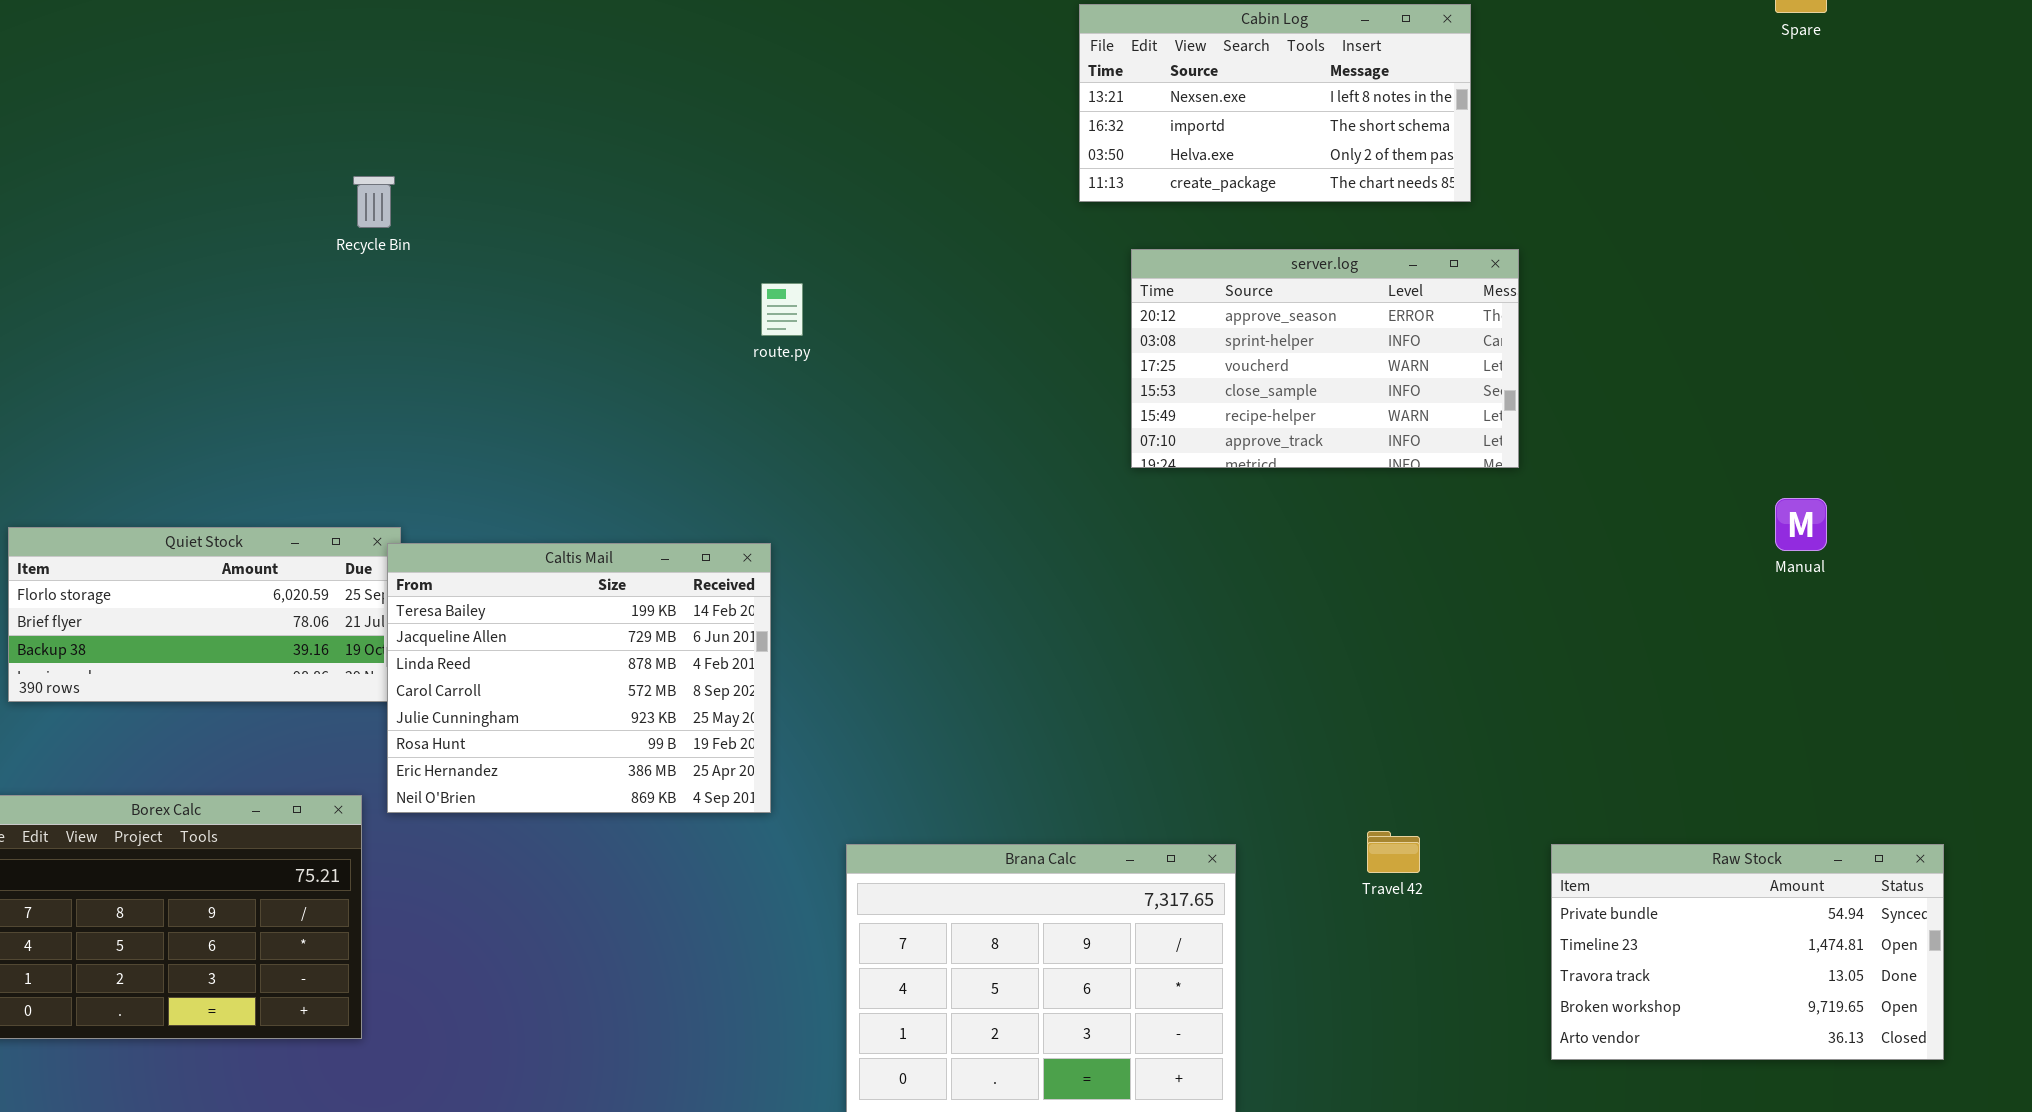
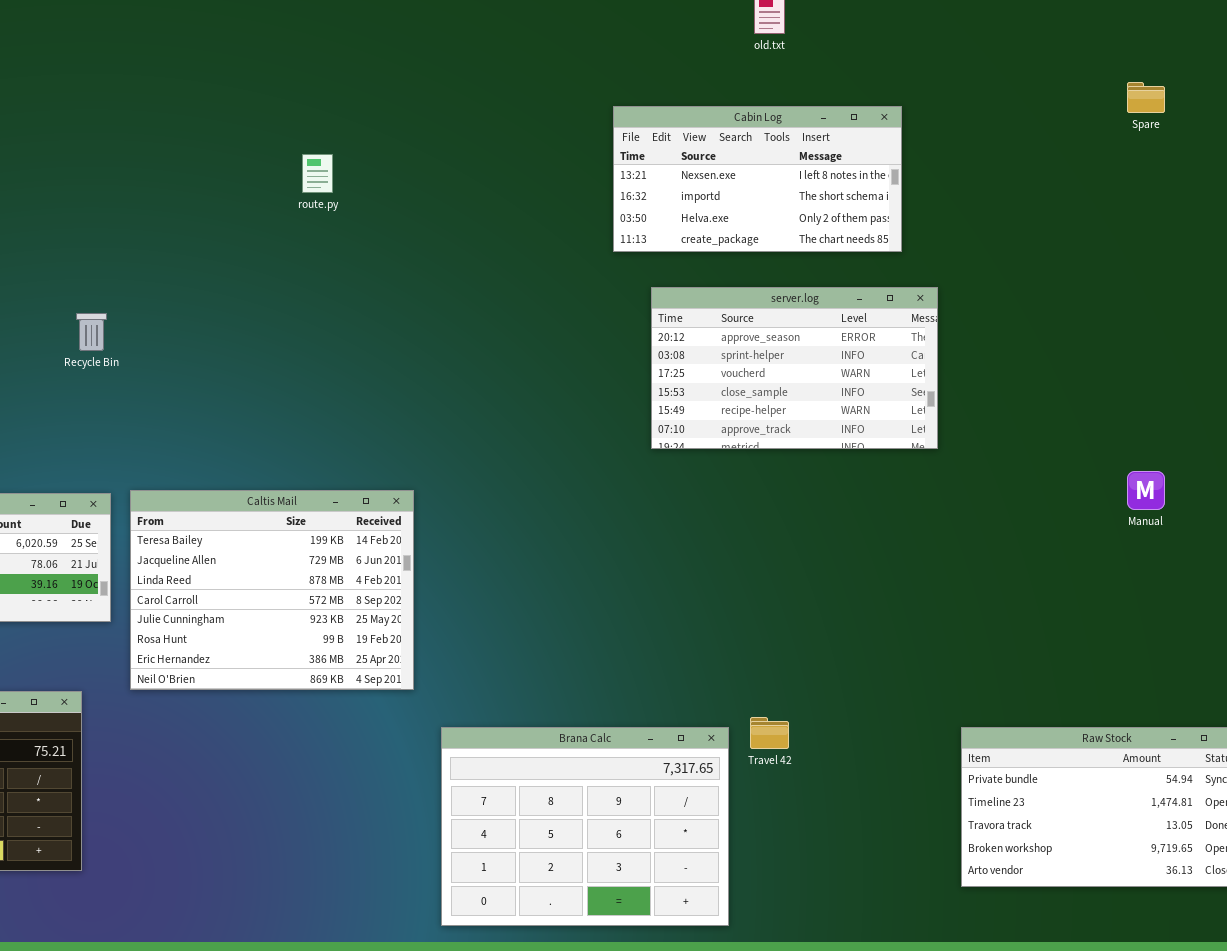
Recycle Bin: [353,176,395,228] -> [76,313,107,351], moved
route.py: [761,283,803,336] -> [302,154,333,193], moved
Caltis Mail: [387,543,771,813] -> [130,490,414,690], moved
Travel 42: [1367,831,1420,873] -> [750,717,789,749], moved

